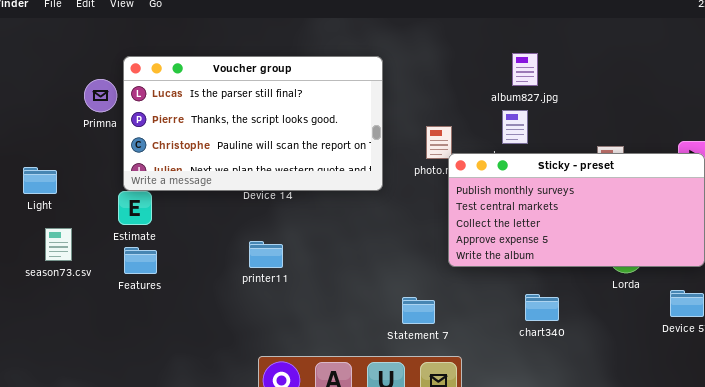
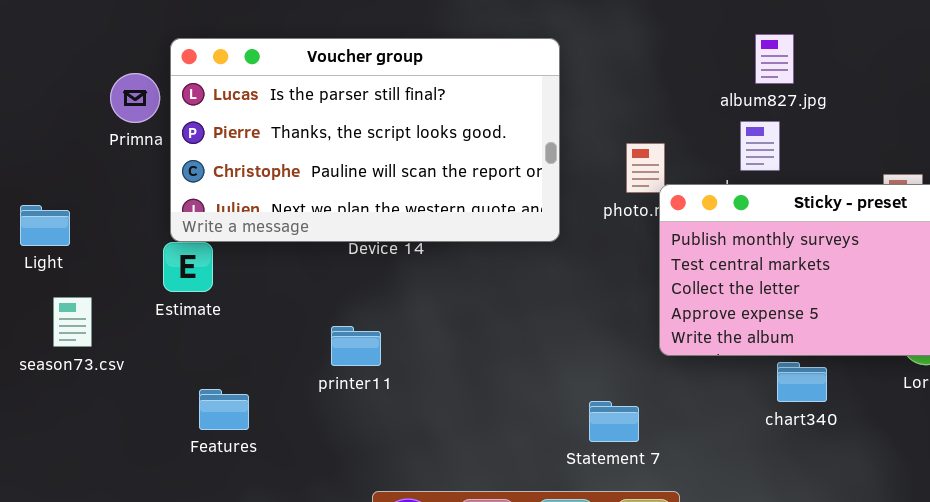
printer11: [249,241,283,268] -> [331,326,381,366], moved
Features: [124,247,157,274] -> [199,389,249,430], moved
chart340: [525,294,559,321] -> [777,362,827,402], moved

